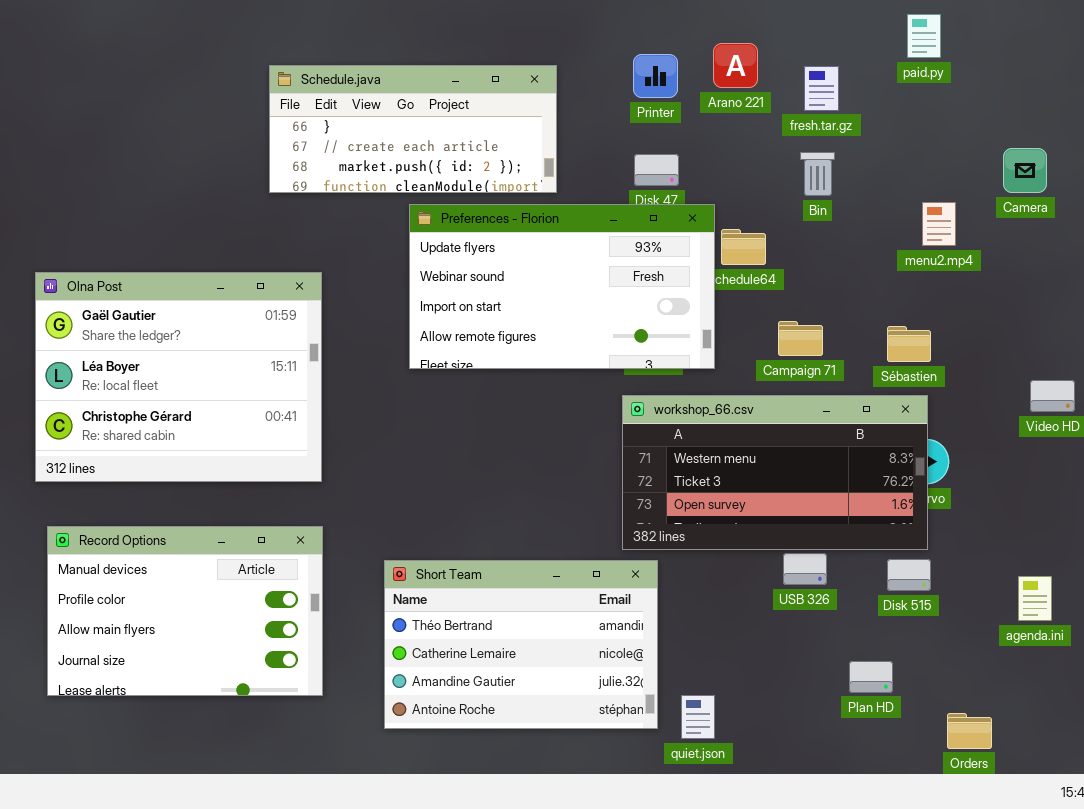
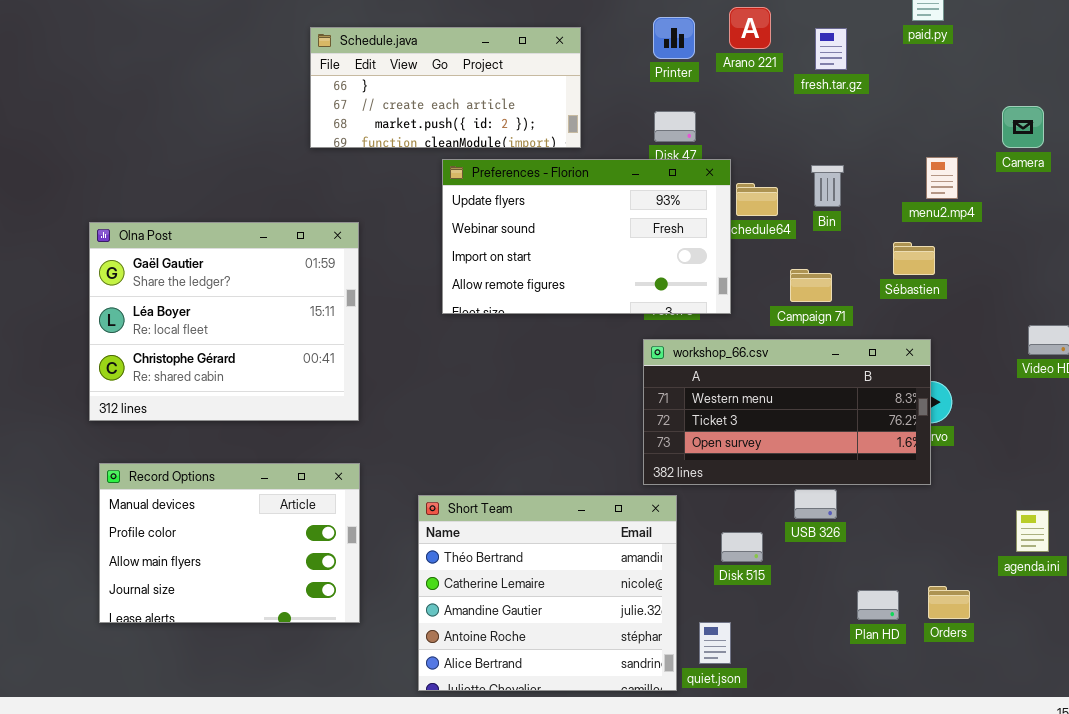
Bin: [800,152,835,196] -> [811,165,844,207], moved
Sébastien: [887,326,931,362] -> [893,242,935,275], moved
Disk 515: [887,559,931,591] -> [721,532,763,562], moved
Short Team: [384,560,658,729] -> [418,495,677,691], resized
Orders: [947,713,992,749] -> [928,586,970,619], moved

